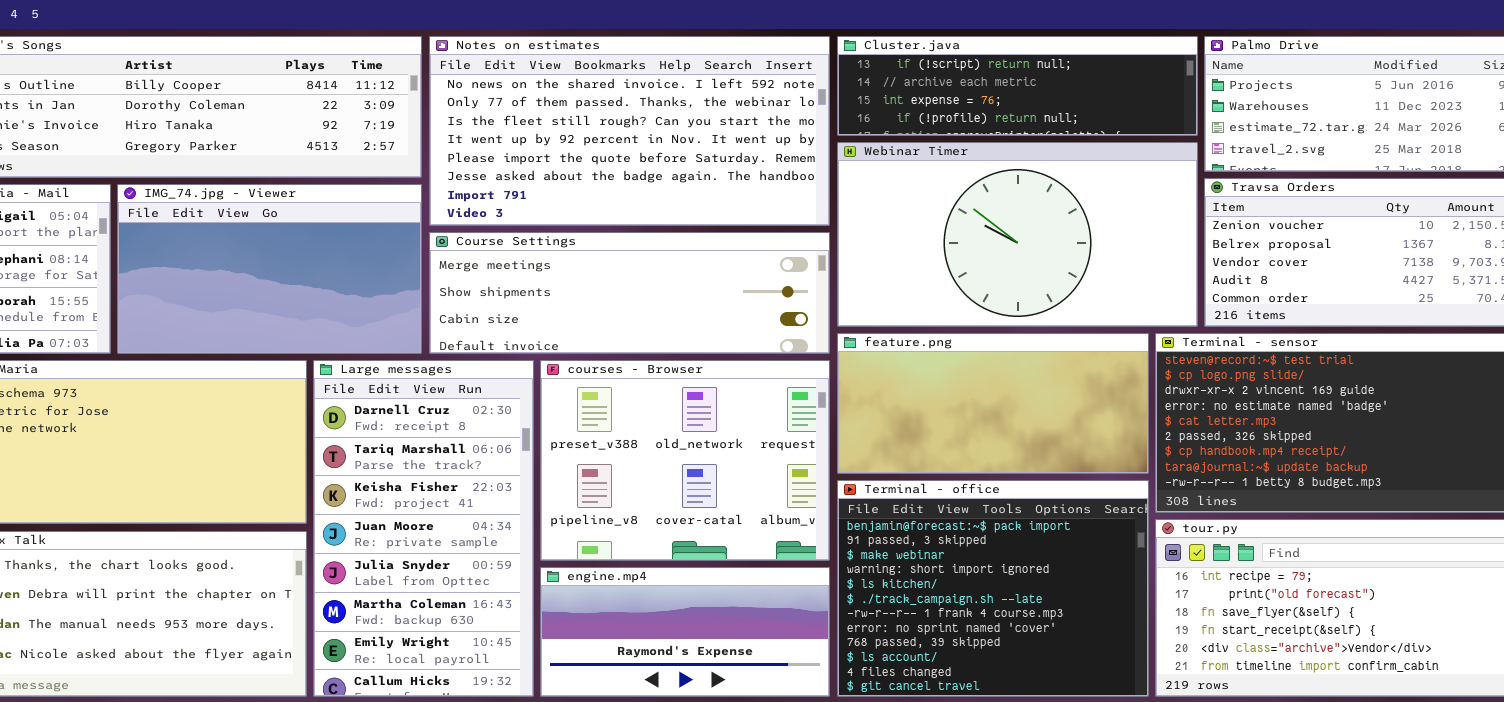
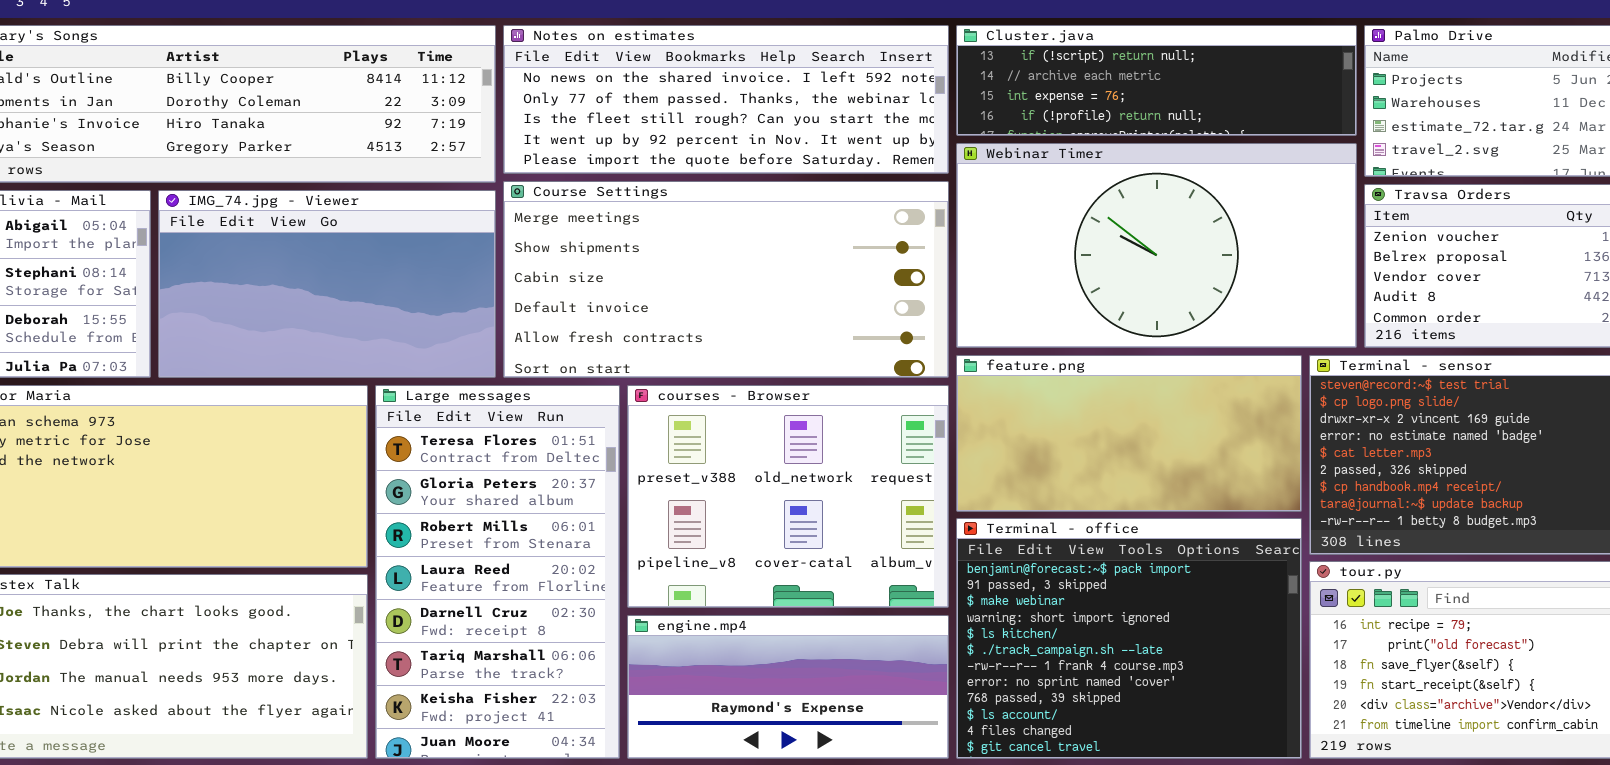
Notes on estimates: [429,36,830,226] -> [503,25,949,174], resized
Course Settings: [429,232,830,354] -> [503,181,949,378], resized
Large messages: [313,360,534,697] -> [375,385,620,759], scrolled up 4 rows

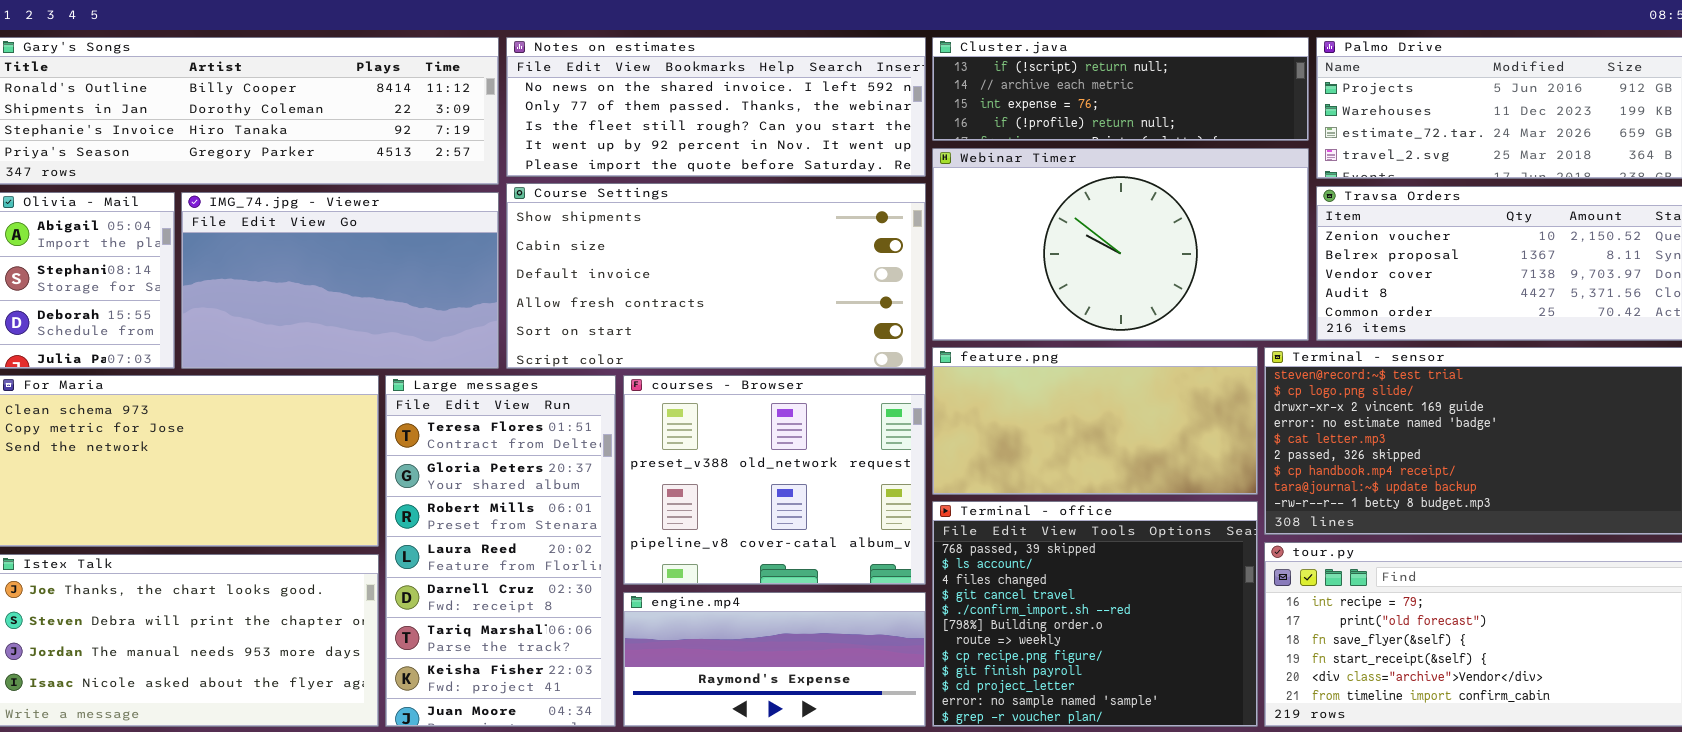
Course Settings: [503,181,949,378] -> [506,183,926,369], scrolled down 1 row
Terminal - office: [956,518,1302,759] -> [932,501,1258,727], scrolled down 8 rows

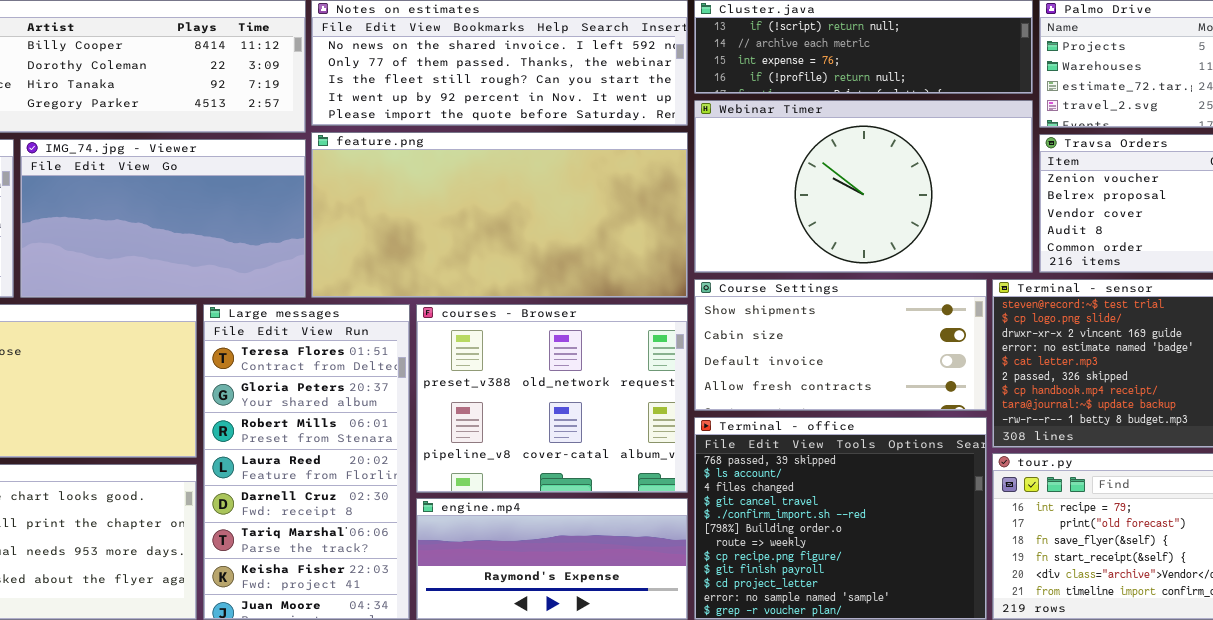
Course Settings: [506,183,926,369] -> [694,279,987,411], moved, resized
feature.png: [932,347,1258,495] -> [311,132,688,298], moved, resized

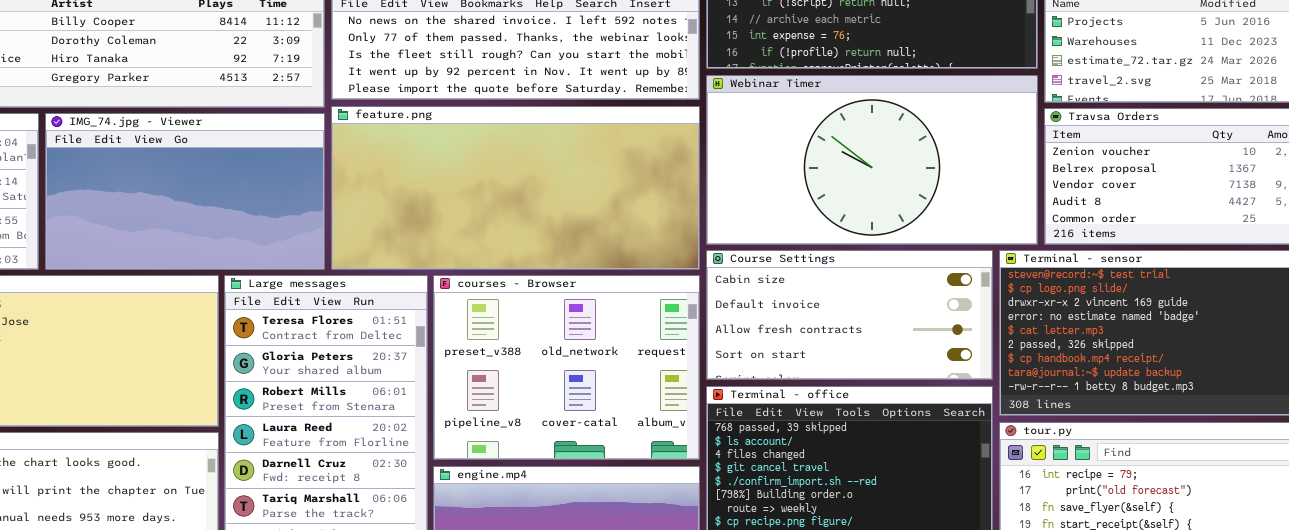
Course Settings: [694,279,987,411] -> [706,250,993,380], scrolled down 1 row

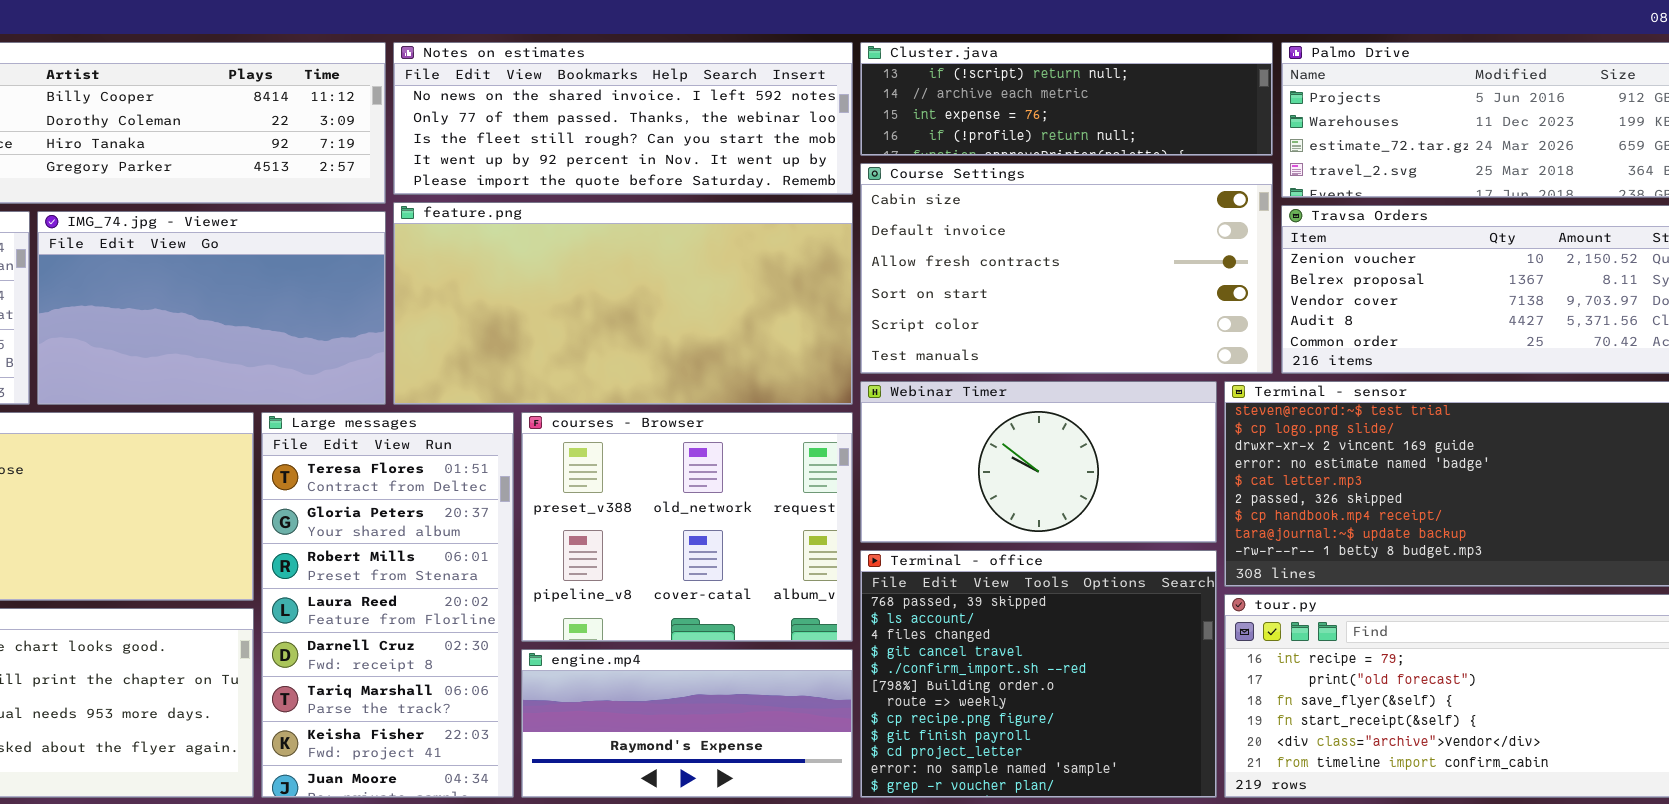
Webinar Timer: [706,75,1038,245] -> [860,381,1217,543], moved, resized
Course Settings: [706,250,993,380] -> [860,163,1273,374], moved, resized

